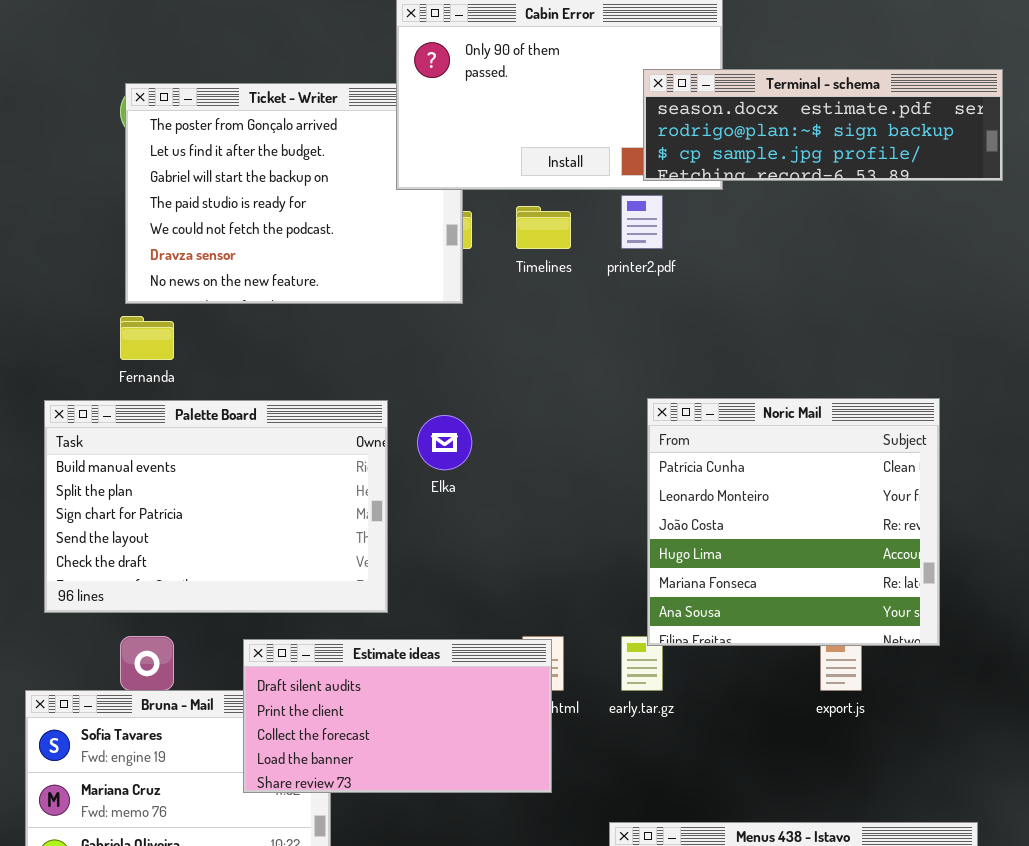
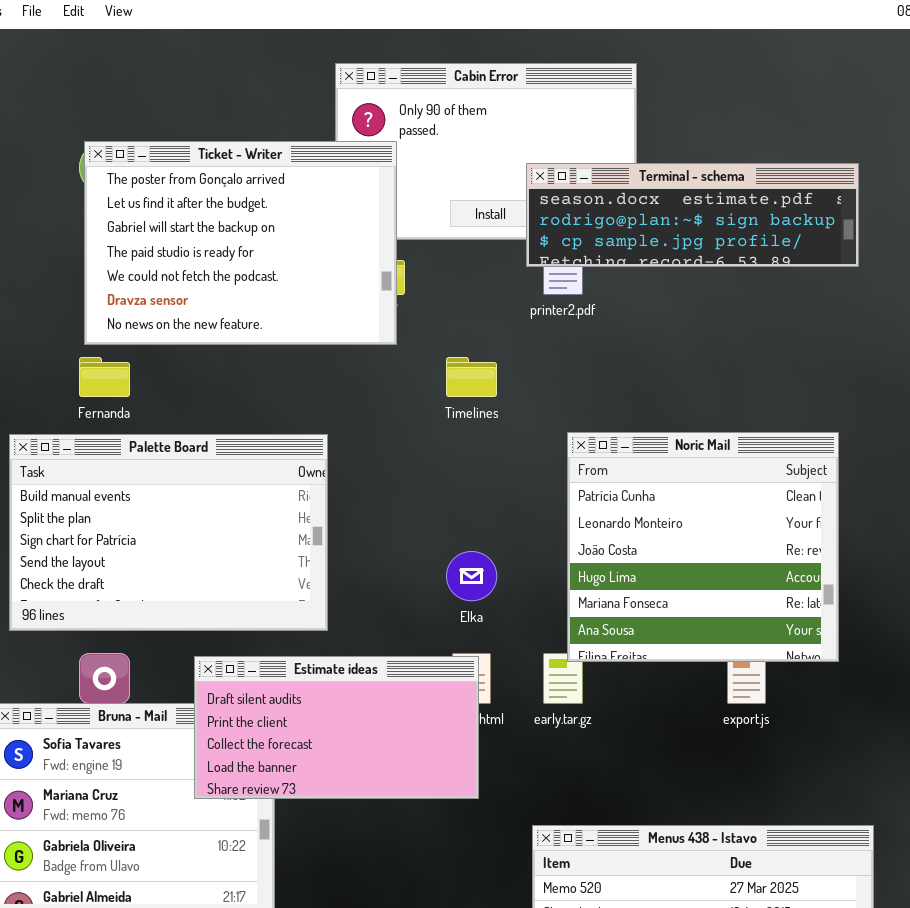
Terminal - schema: [643,69,1003,181] -> [526,163,859,267], moved
Ticket - Writer: [125,83,463,304] -> [84,141,397,345], raised
Timelines: [516,206,571,249] -> [446,357,497,397], moved
Elka: [417,415,472,470] -> [446,551,497,601], moved

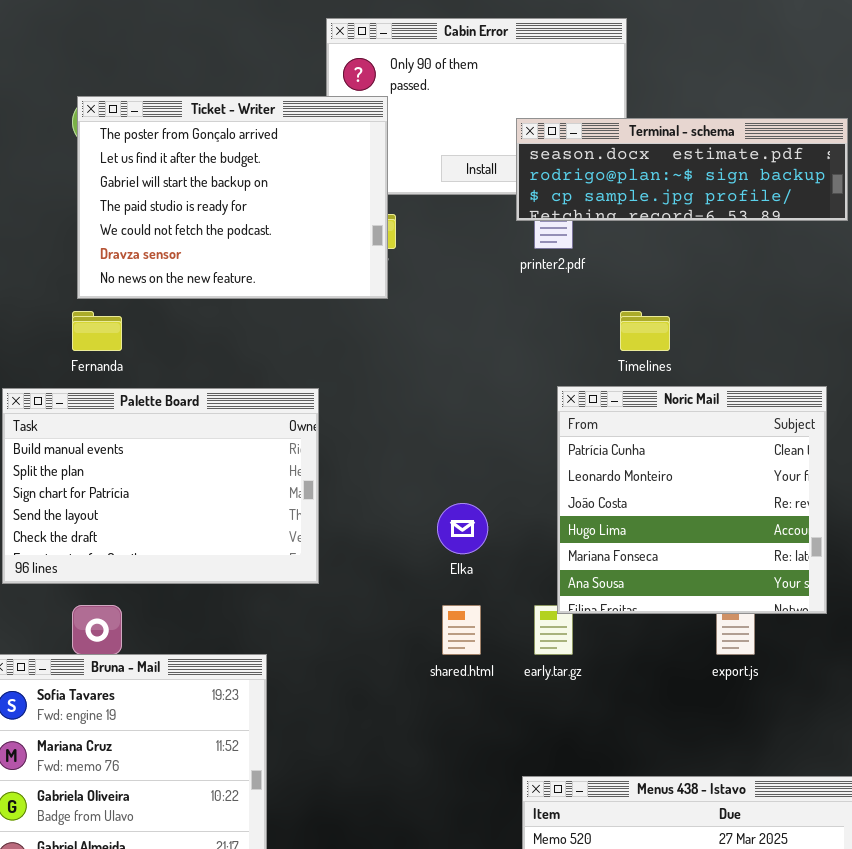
Timelines: [446,357,497,397] -> [620,311,670,351], moved
Estimate ideas: [194,656,479,799] -> none, closed

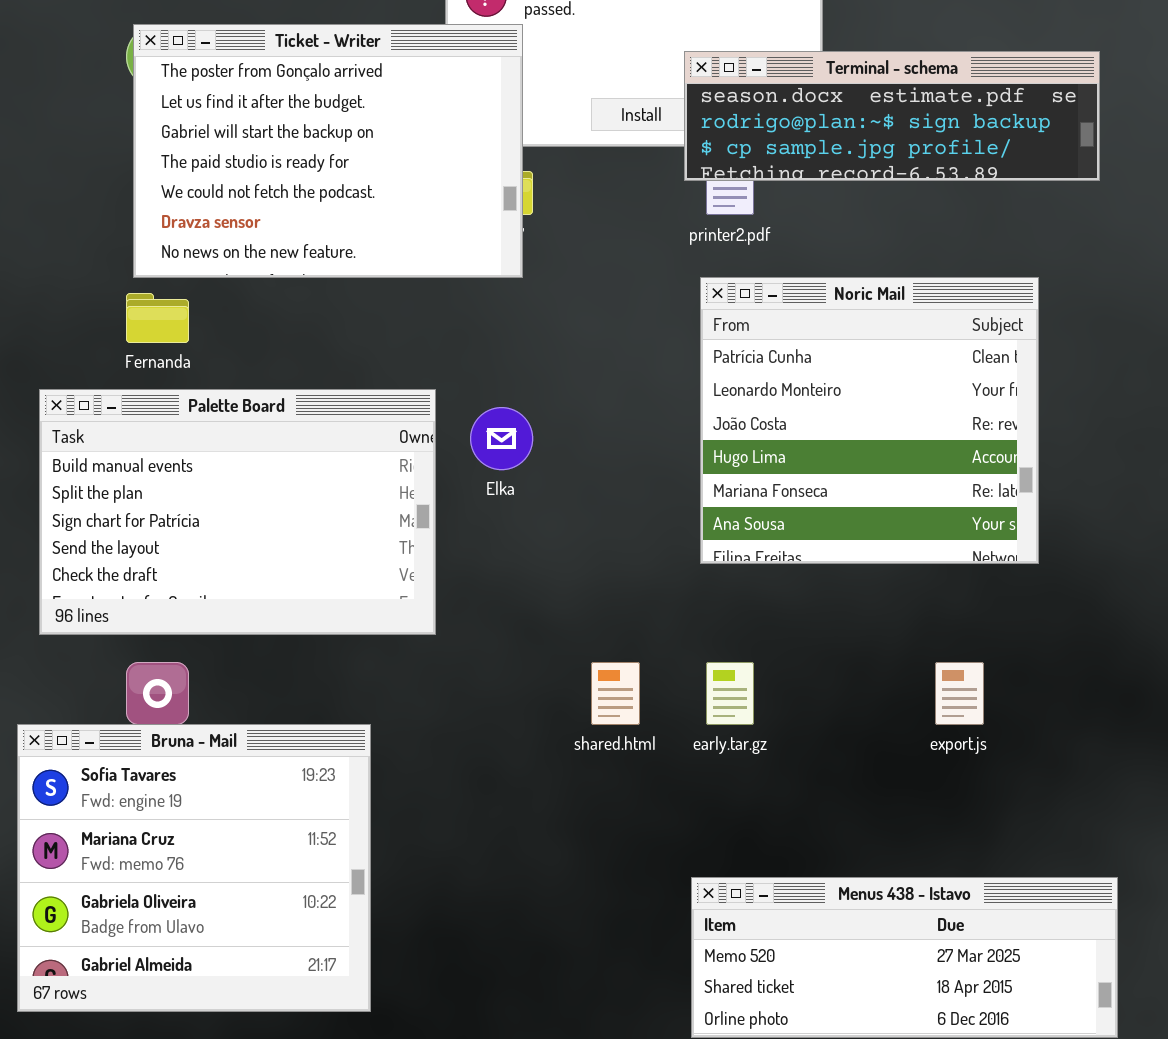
Noric Mail: [557,386,827,614] -> [700,277,1039,564], moved
Elka: [437,503,488,554] -> [470,407,533,470], moved

